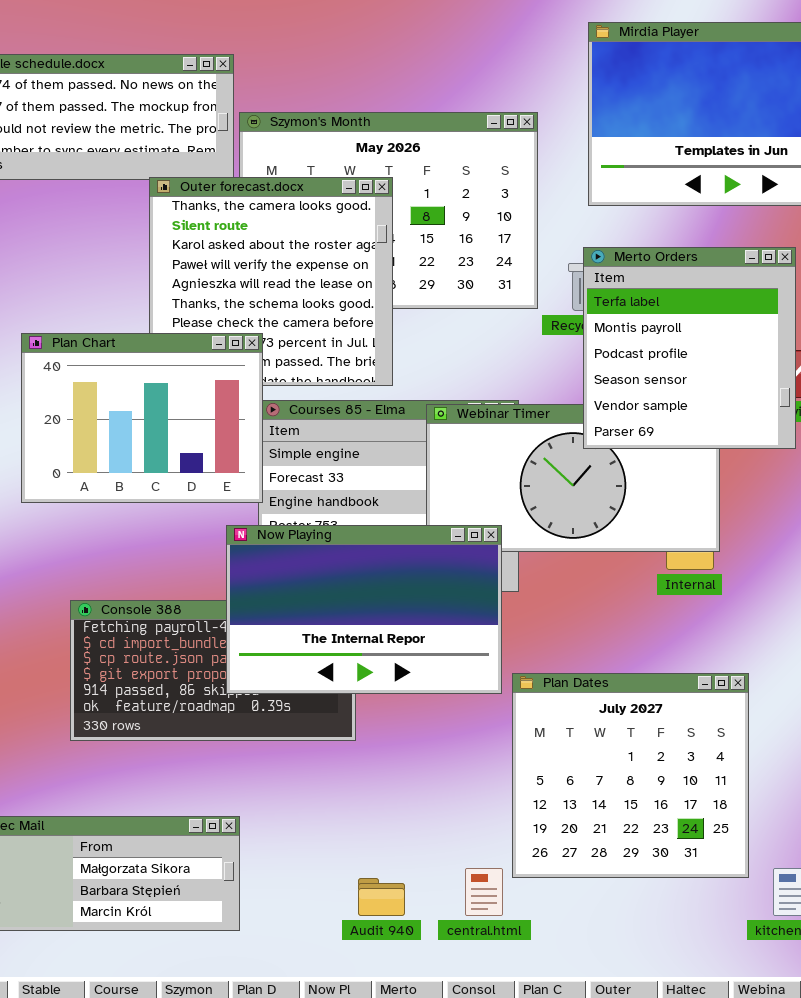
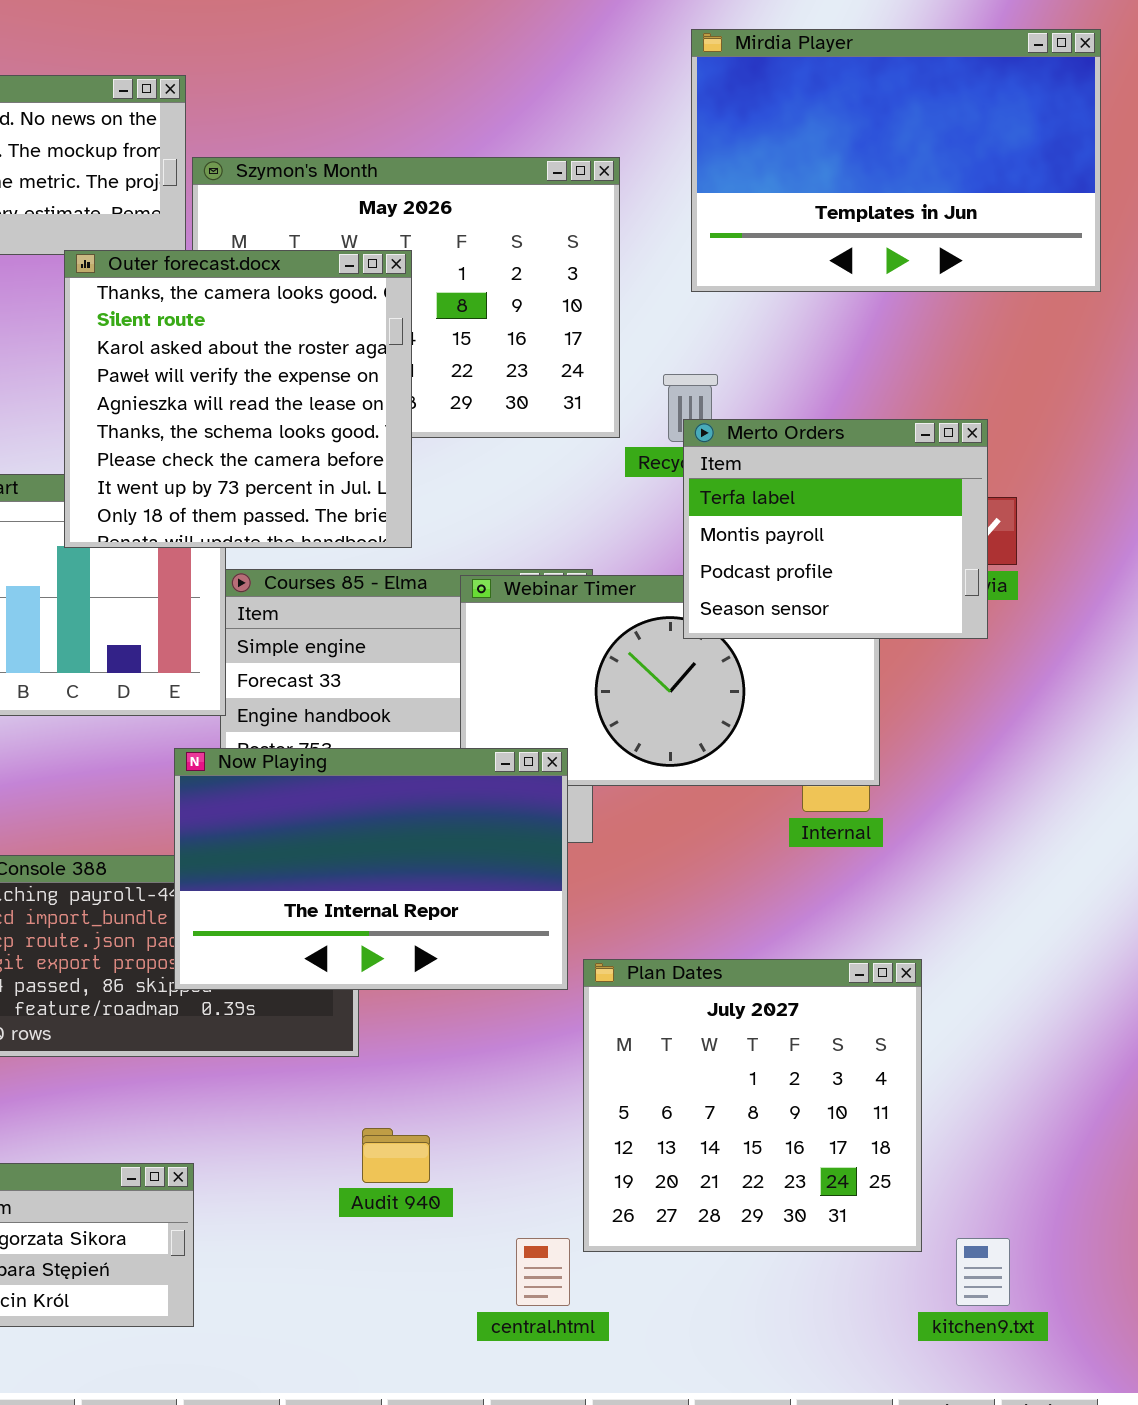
Outer forecast.docx: [149,177,393,386] -> [64,250,412,548], raised
Merto Orders: [583,247,796,449] -> [683,419,988,639], resized
Audit 940: [358,878,405,916] -> [362,1128,430,1183], moved

